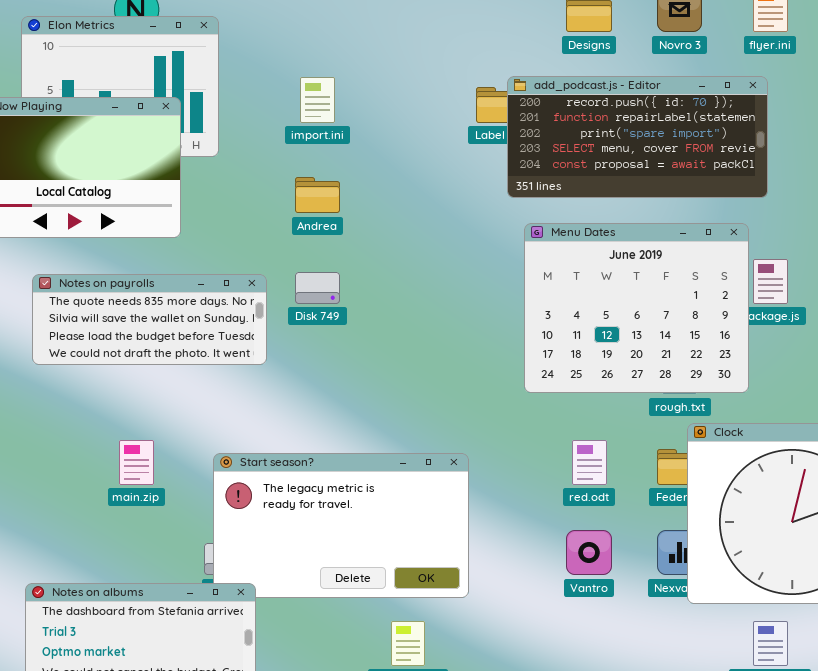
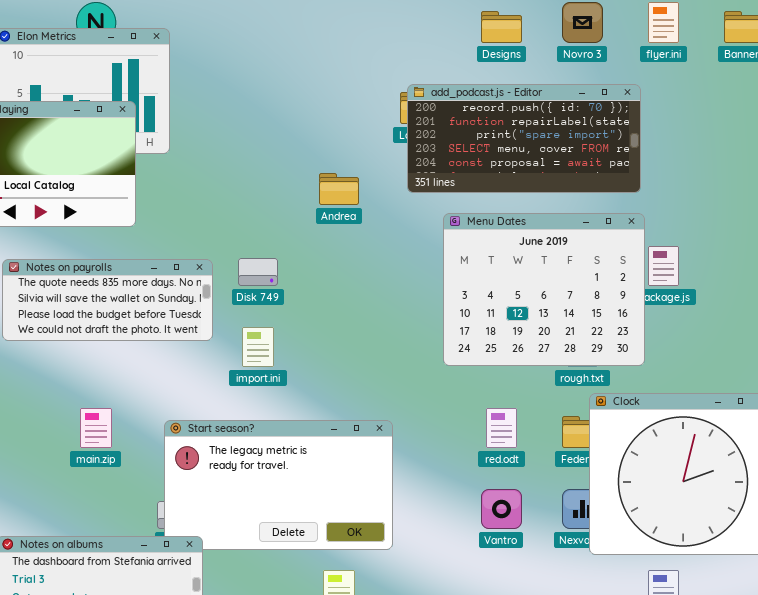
add_podcast.js - Editor: [507,76,768,198] -> [407,84,641,193], moved
import.ini: [300,77,335,123] -> [242,327,274,367], moved
Andrea: [295,177,340,213] -> [319,173,359,205], moved

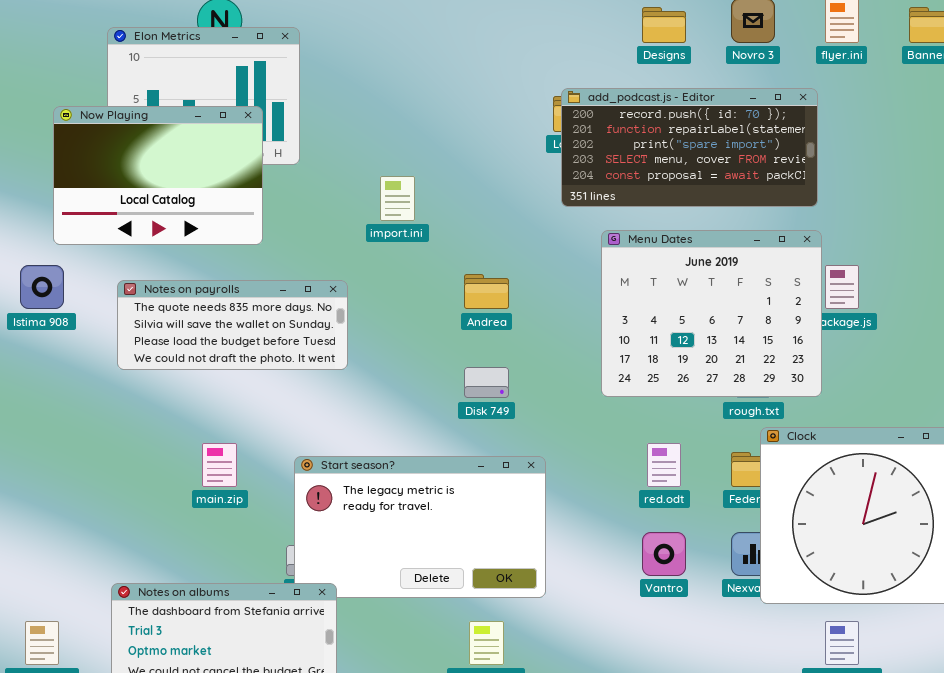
Andrea: [319,173,359,205] -> [464,274,509,309], moved
Disk 749: [238,258,278,286] -> [464,367,509,398], moved
import.ini: [242,327,274,367] -> [380,176,415,221], moved

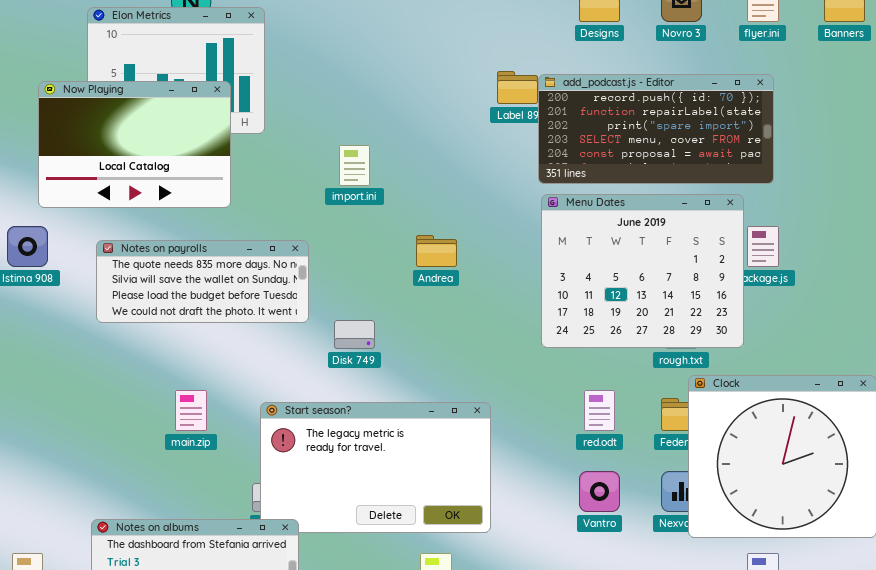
add_podcast.js - Editor: [561,88,818,207] -> [538,74,774,184], moved
Disk 749: [464,367,509,398] -> [334,320,375,349], moved

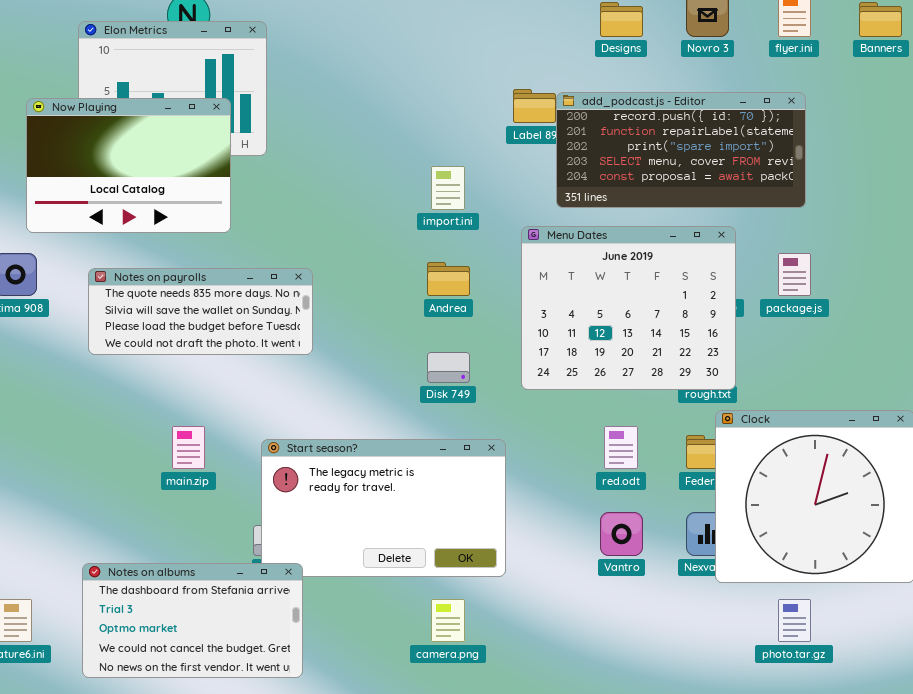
import.ini: [339,145,370,186] -> [431,166,465,210], moved
Menu Dates: [541,194,744,348] -> [521,226,736,390], moved
Disk 749: [334,320,375,349] -> [427,352,470,383], moved

